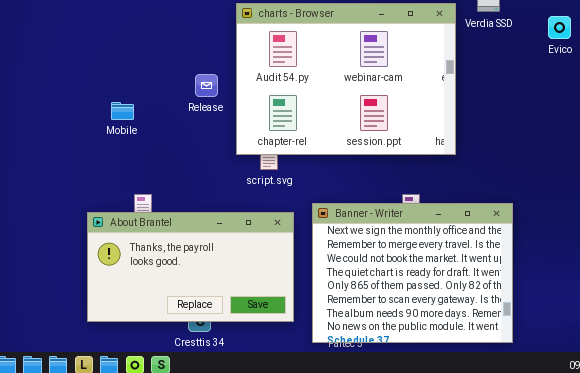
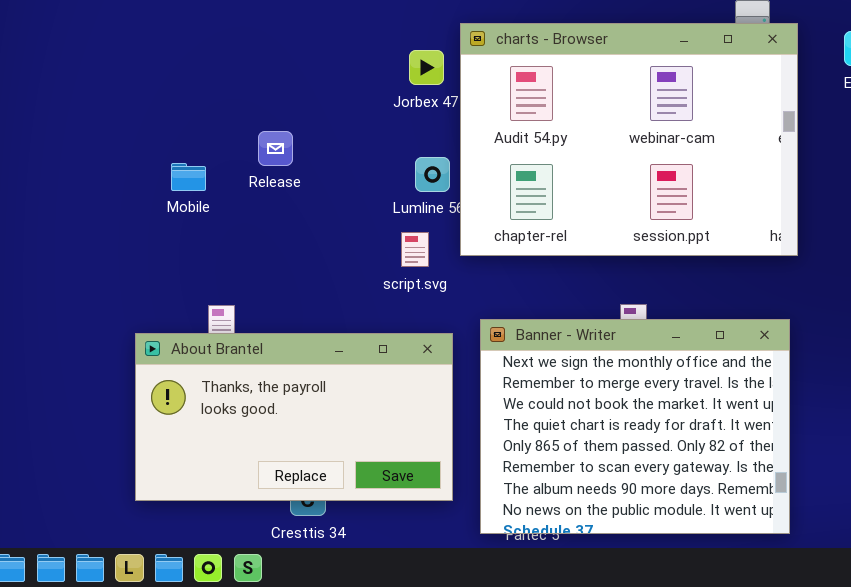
charts - Browser: [236,3,456,155] -> [460,23,798,256], moved
Release: [195,74,218,97] -> [258,131,293,166], moved

